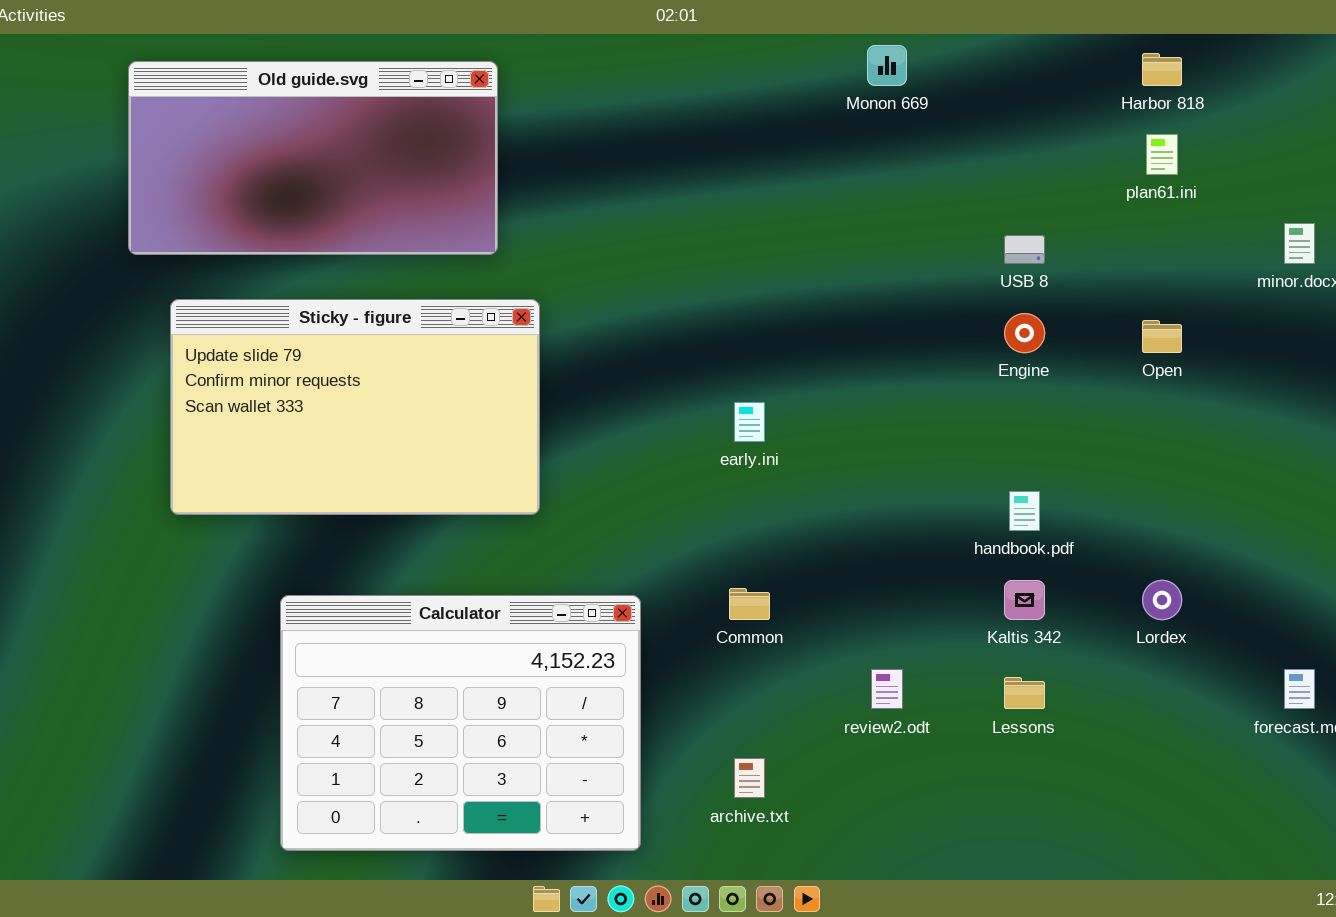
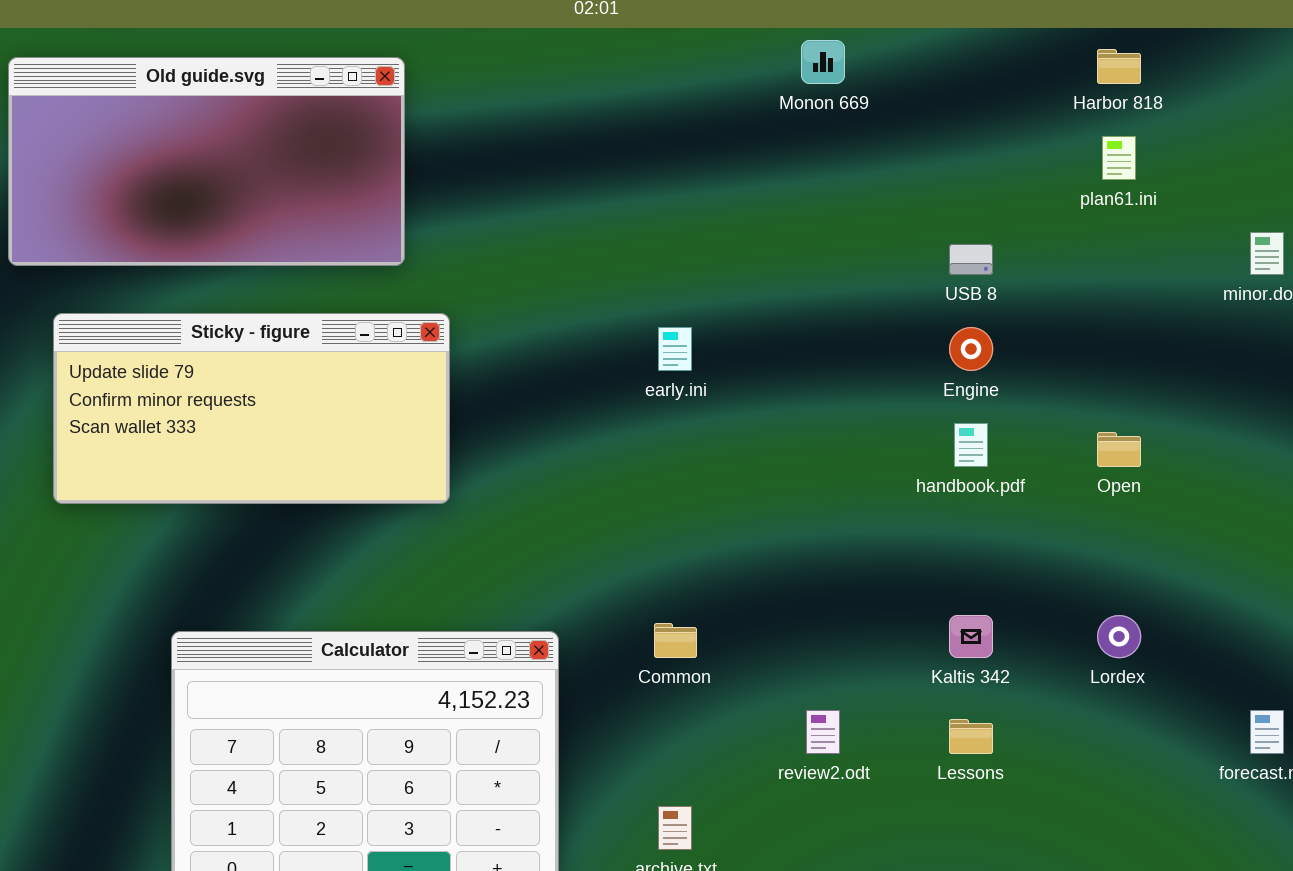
Sticky - figure: [170,299,540,515] -> [53,313,450,504], resized
Open: [1142,320,1182,353] -> [1097,432,1141,467], moved
early.ini: [734,402,765,442] -> [658,327,692,371], moved
handbook.pdf: [1009,491,1040,531] -> [954,423,988,467], moved

